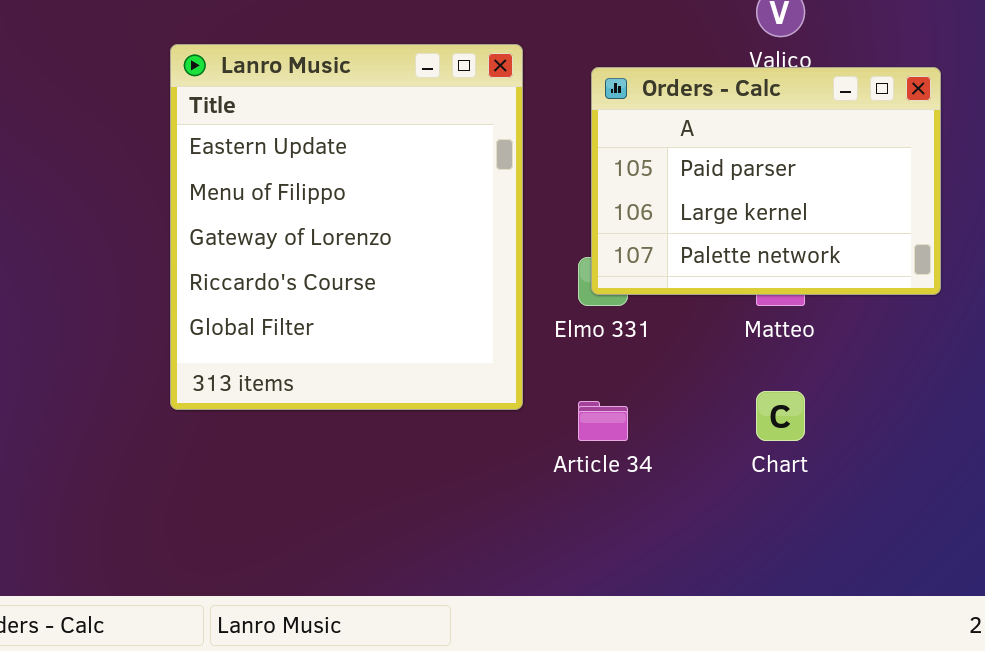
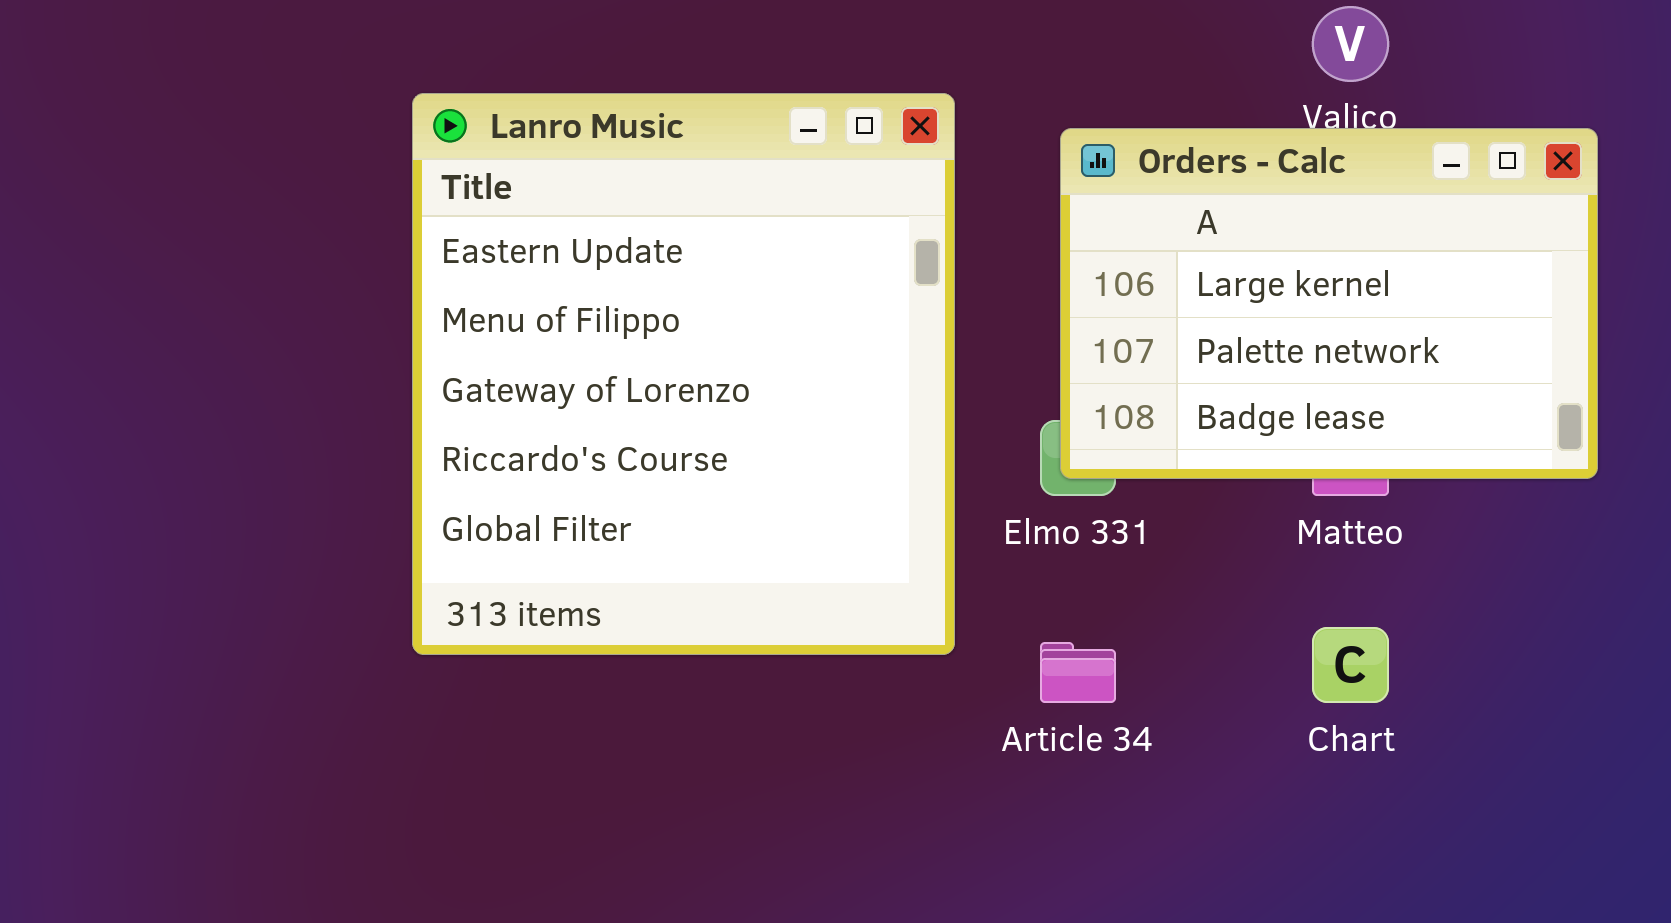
Orders - Calc: [591,67,941,295] -> [1060,128,1598,479], scrolled down 1 row

